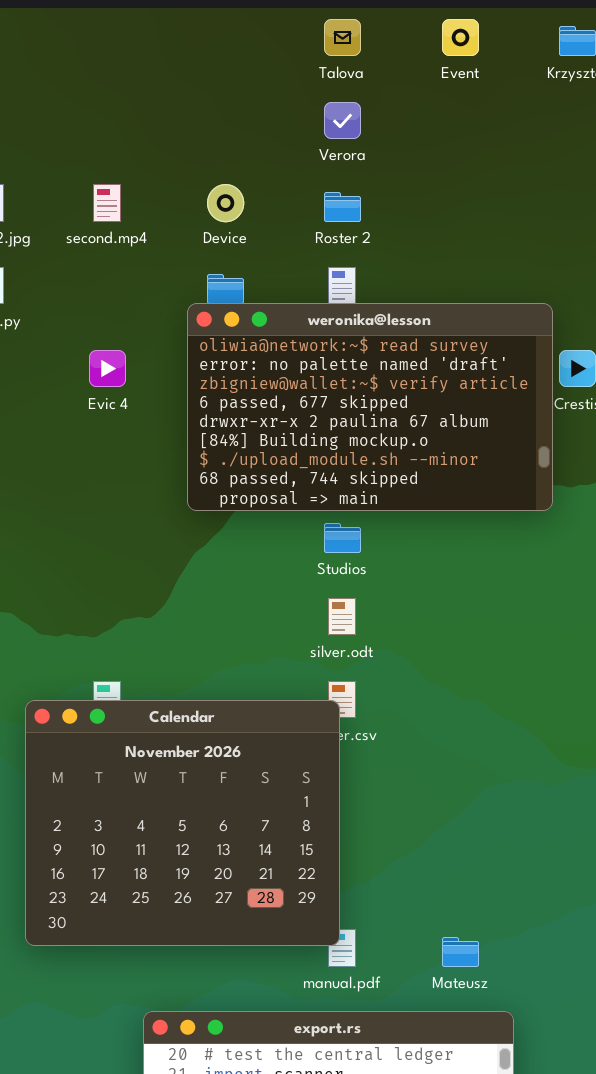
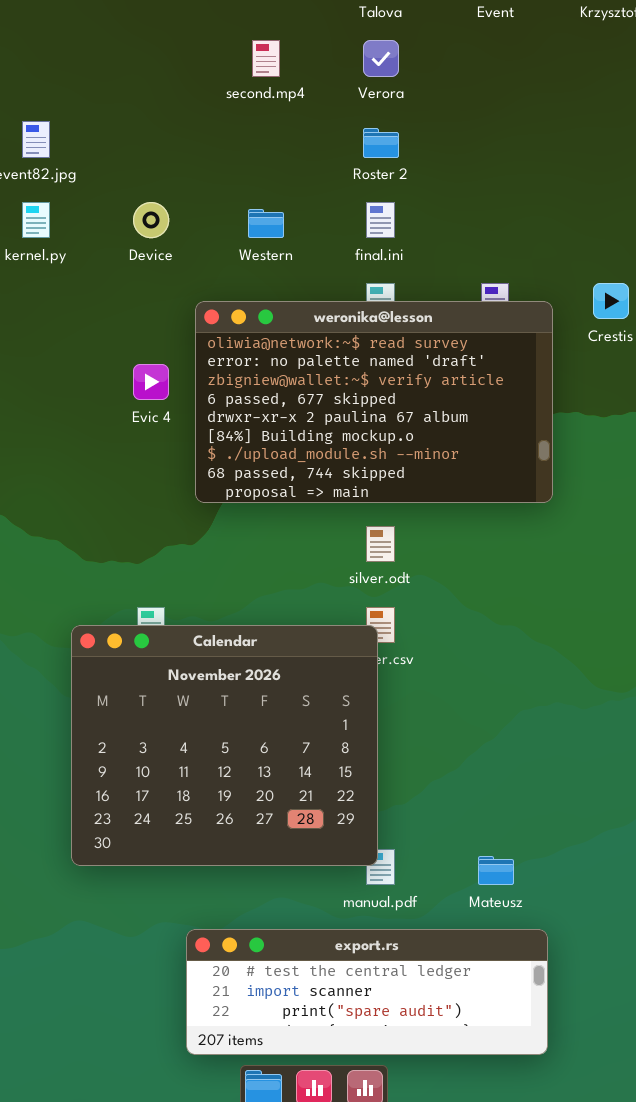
second.mp4: [93,184,121,222] -> [252,40,280,77], moved
Device: [207,184,244,222] -> [133,202,169,238], moved
weronika@lesson: [187,303,553,511] -> [195,301,553,503], moved
Evic 4: [89,350,126,387] -> [133,364,169,400], moved

